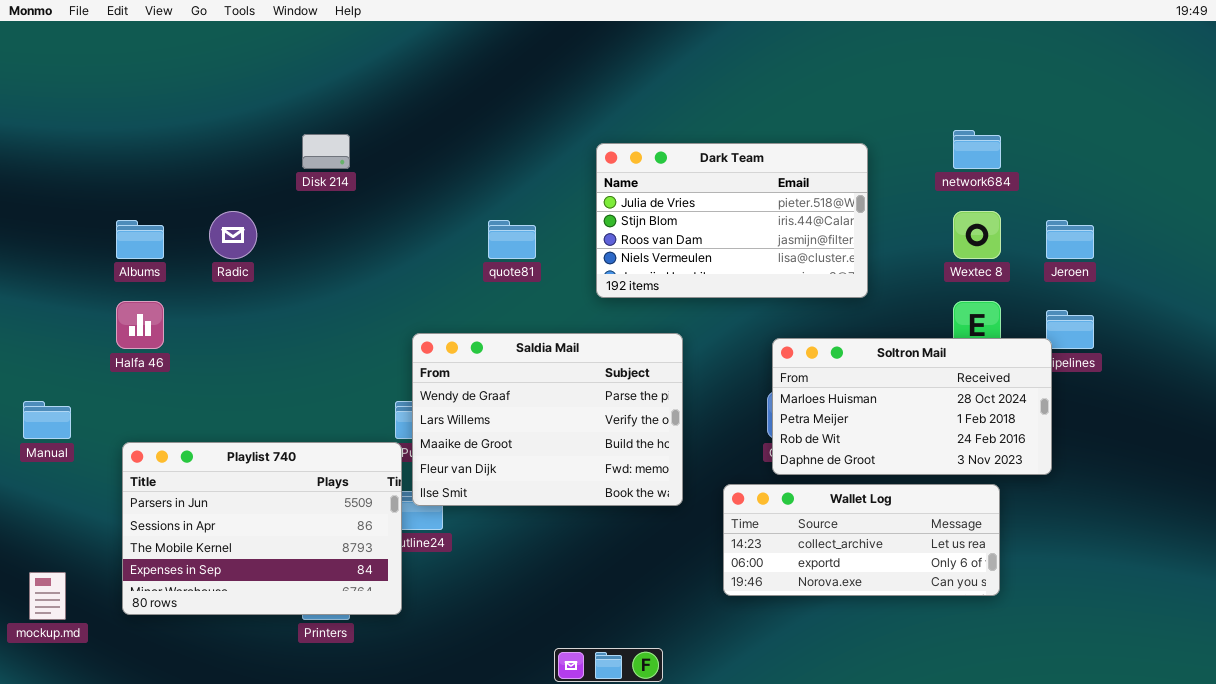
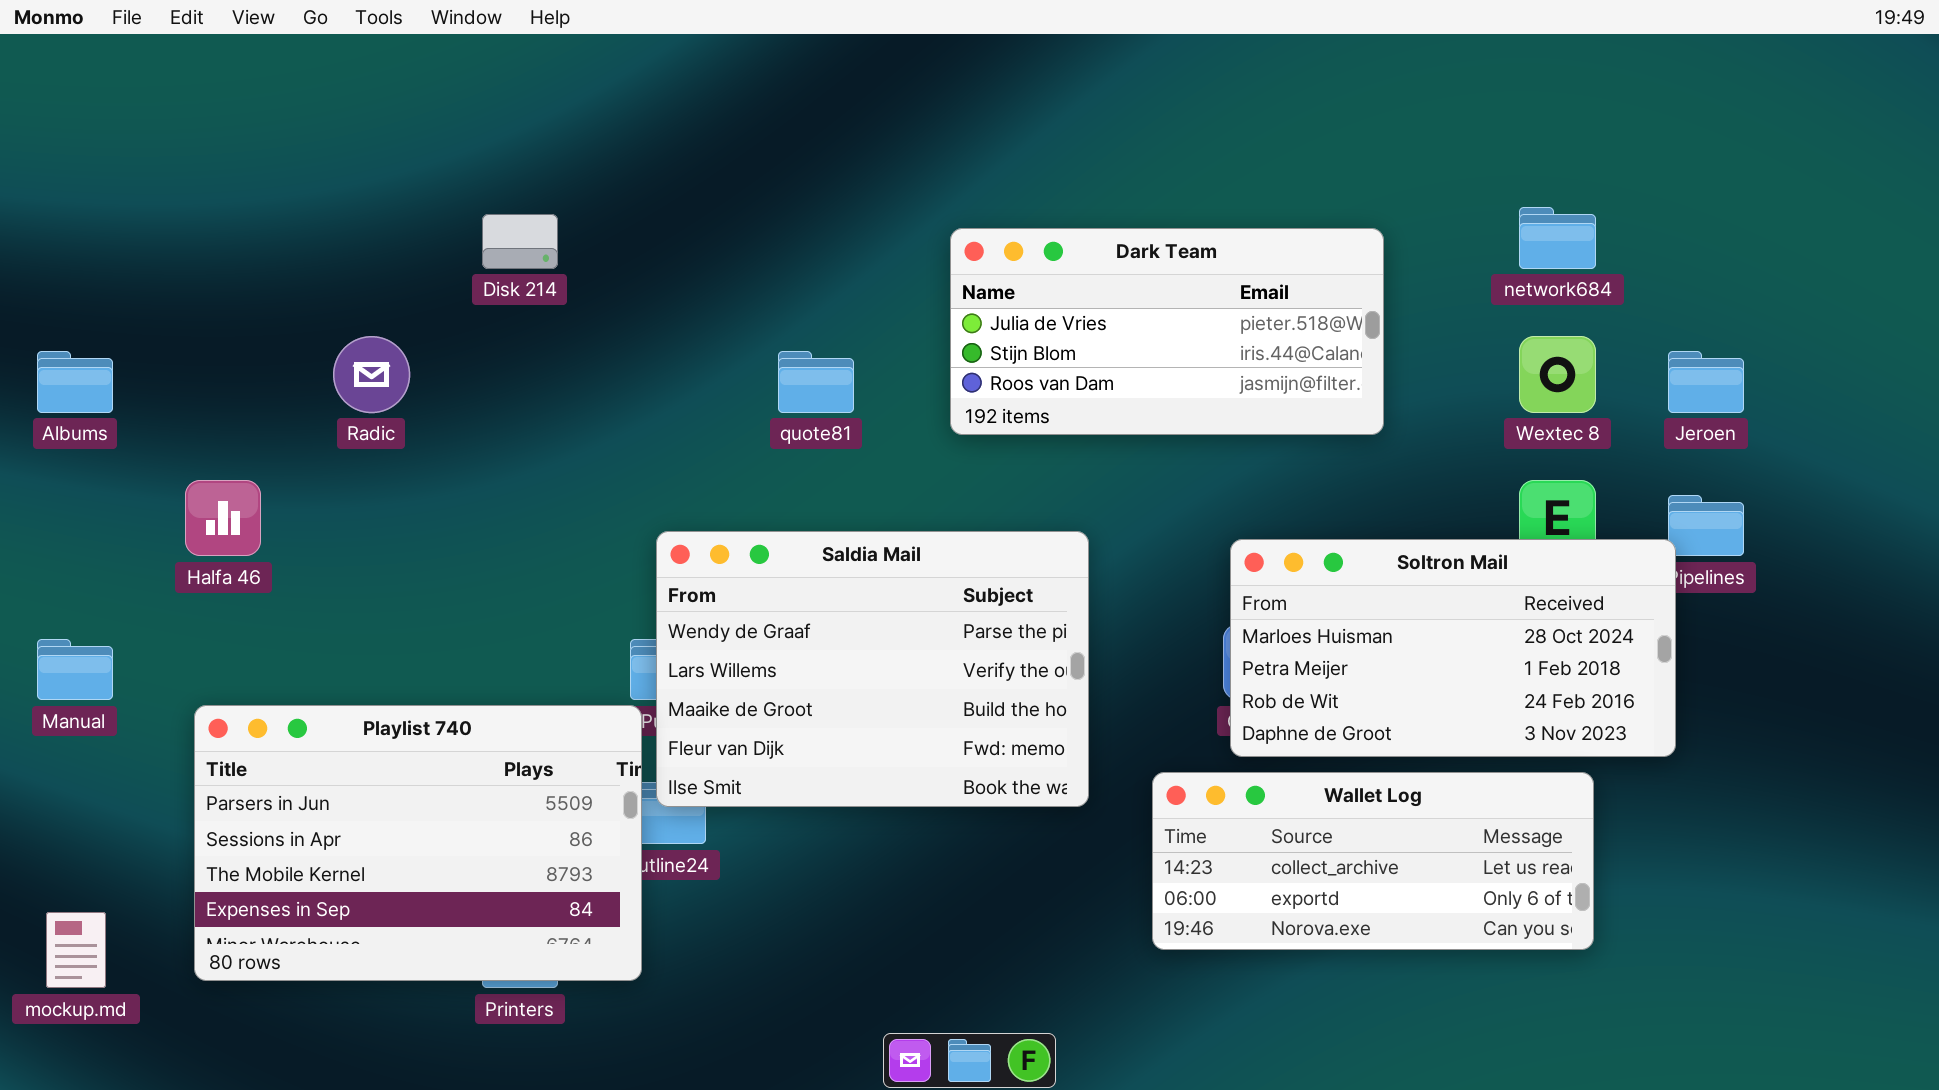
Dark Team: [596,143,868,298] -> [950,228,1384,435], resized
Albums: [116,220,164,259] -> [37,351,113,413], moved

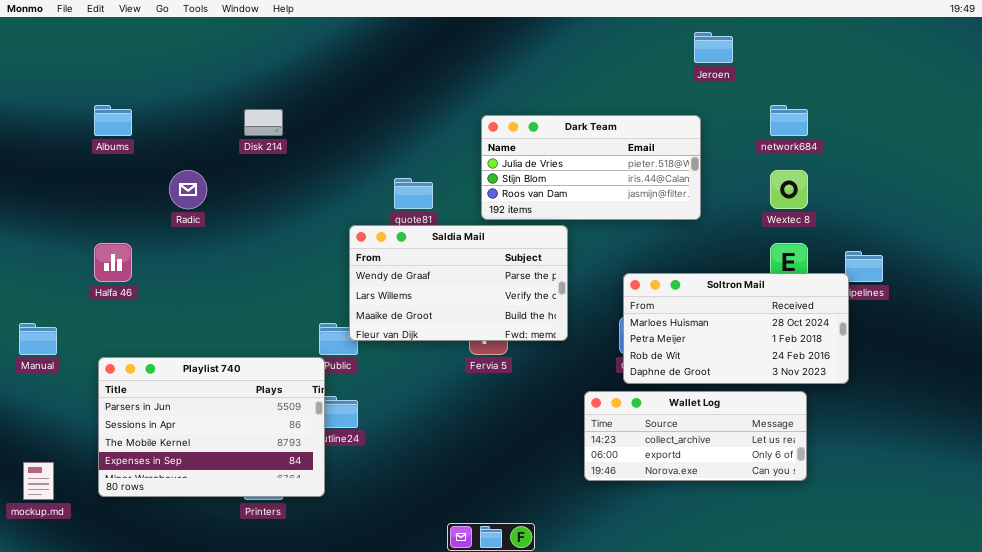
Albums: [37,351,113,413] -> [94,105,132,136], moved
Jeroen: [1668,351,1744,413] -> [694,32,733,63], moved
Saldia Mail: [656,531,1089,807] -> [349,225,568,341], moved, resized

